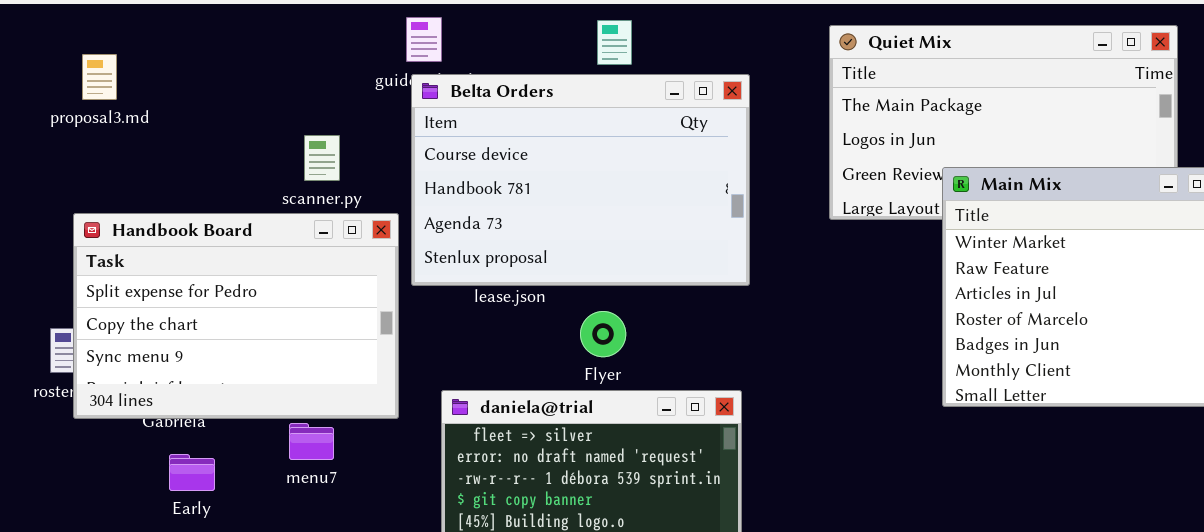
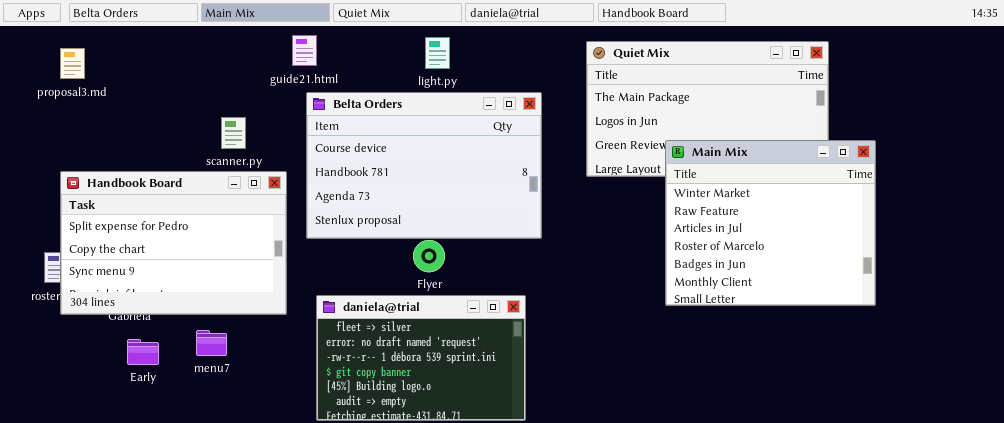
proposal3.md: [82,54,117,100] -> [60,48,85,79], moved
Belta Orders: [411,74,750,286] -> [306,92,542,239], moved
menu7: [289,423,334,460] -> [196,330,227,356], moved

